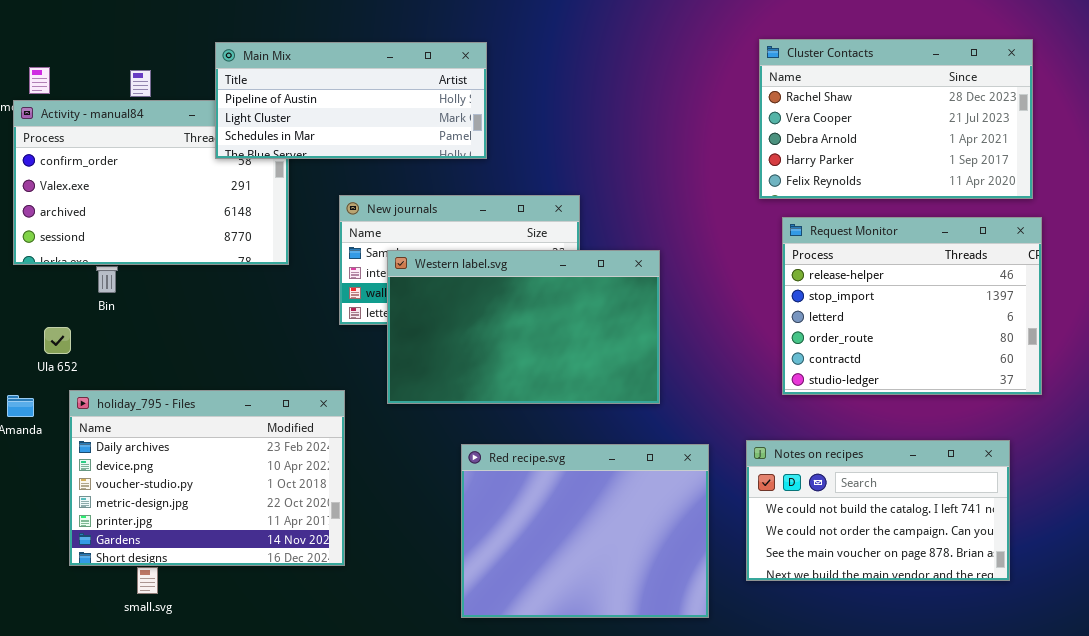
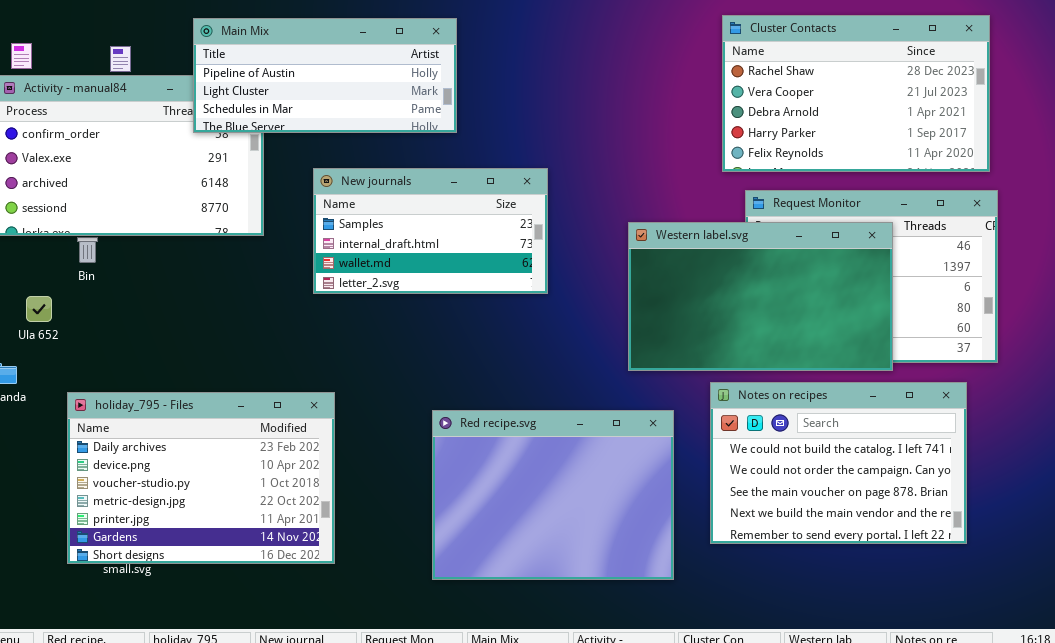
Western label.svg: [387,250,660,404] -> [628,222,893,371], moved
holiday_795 - Files: [69,390,345,566] -> [67,392,335,564], moved
Notes on recipes: [746,440,1010,581] -> [710,382,967,544], resized

